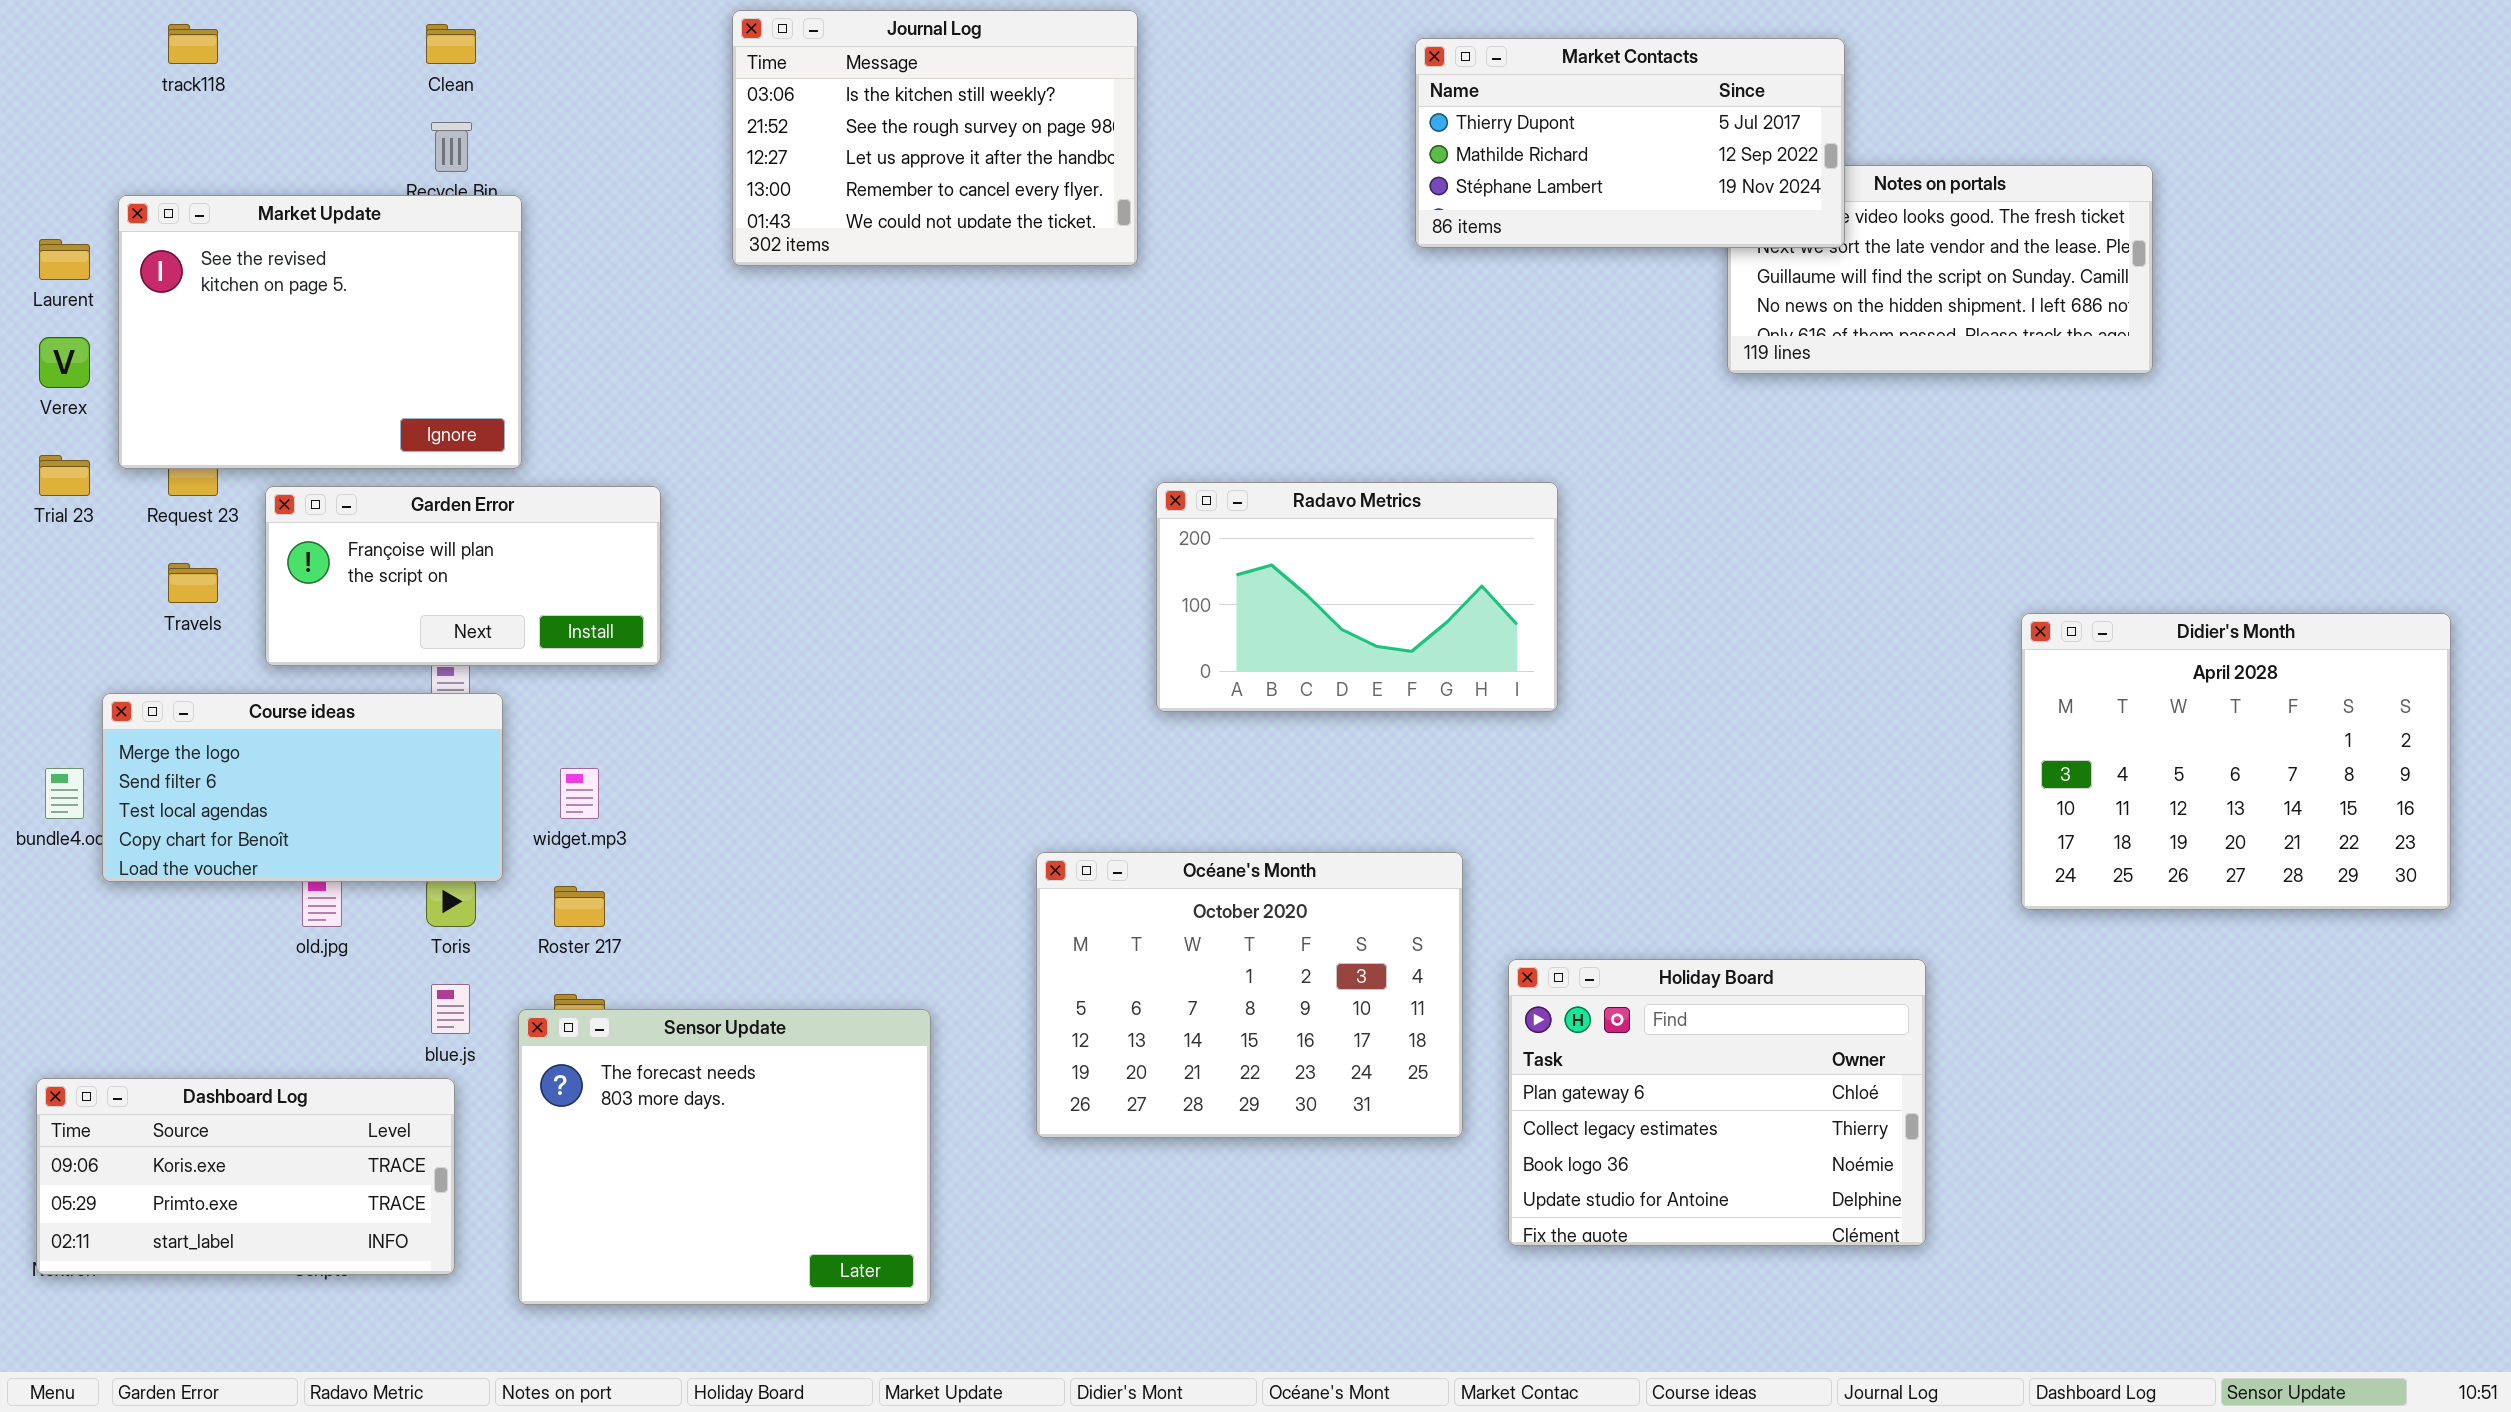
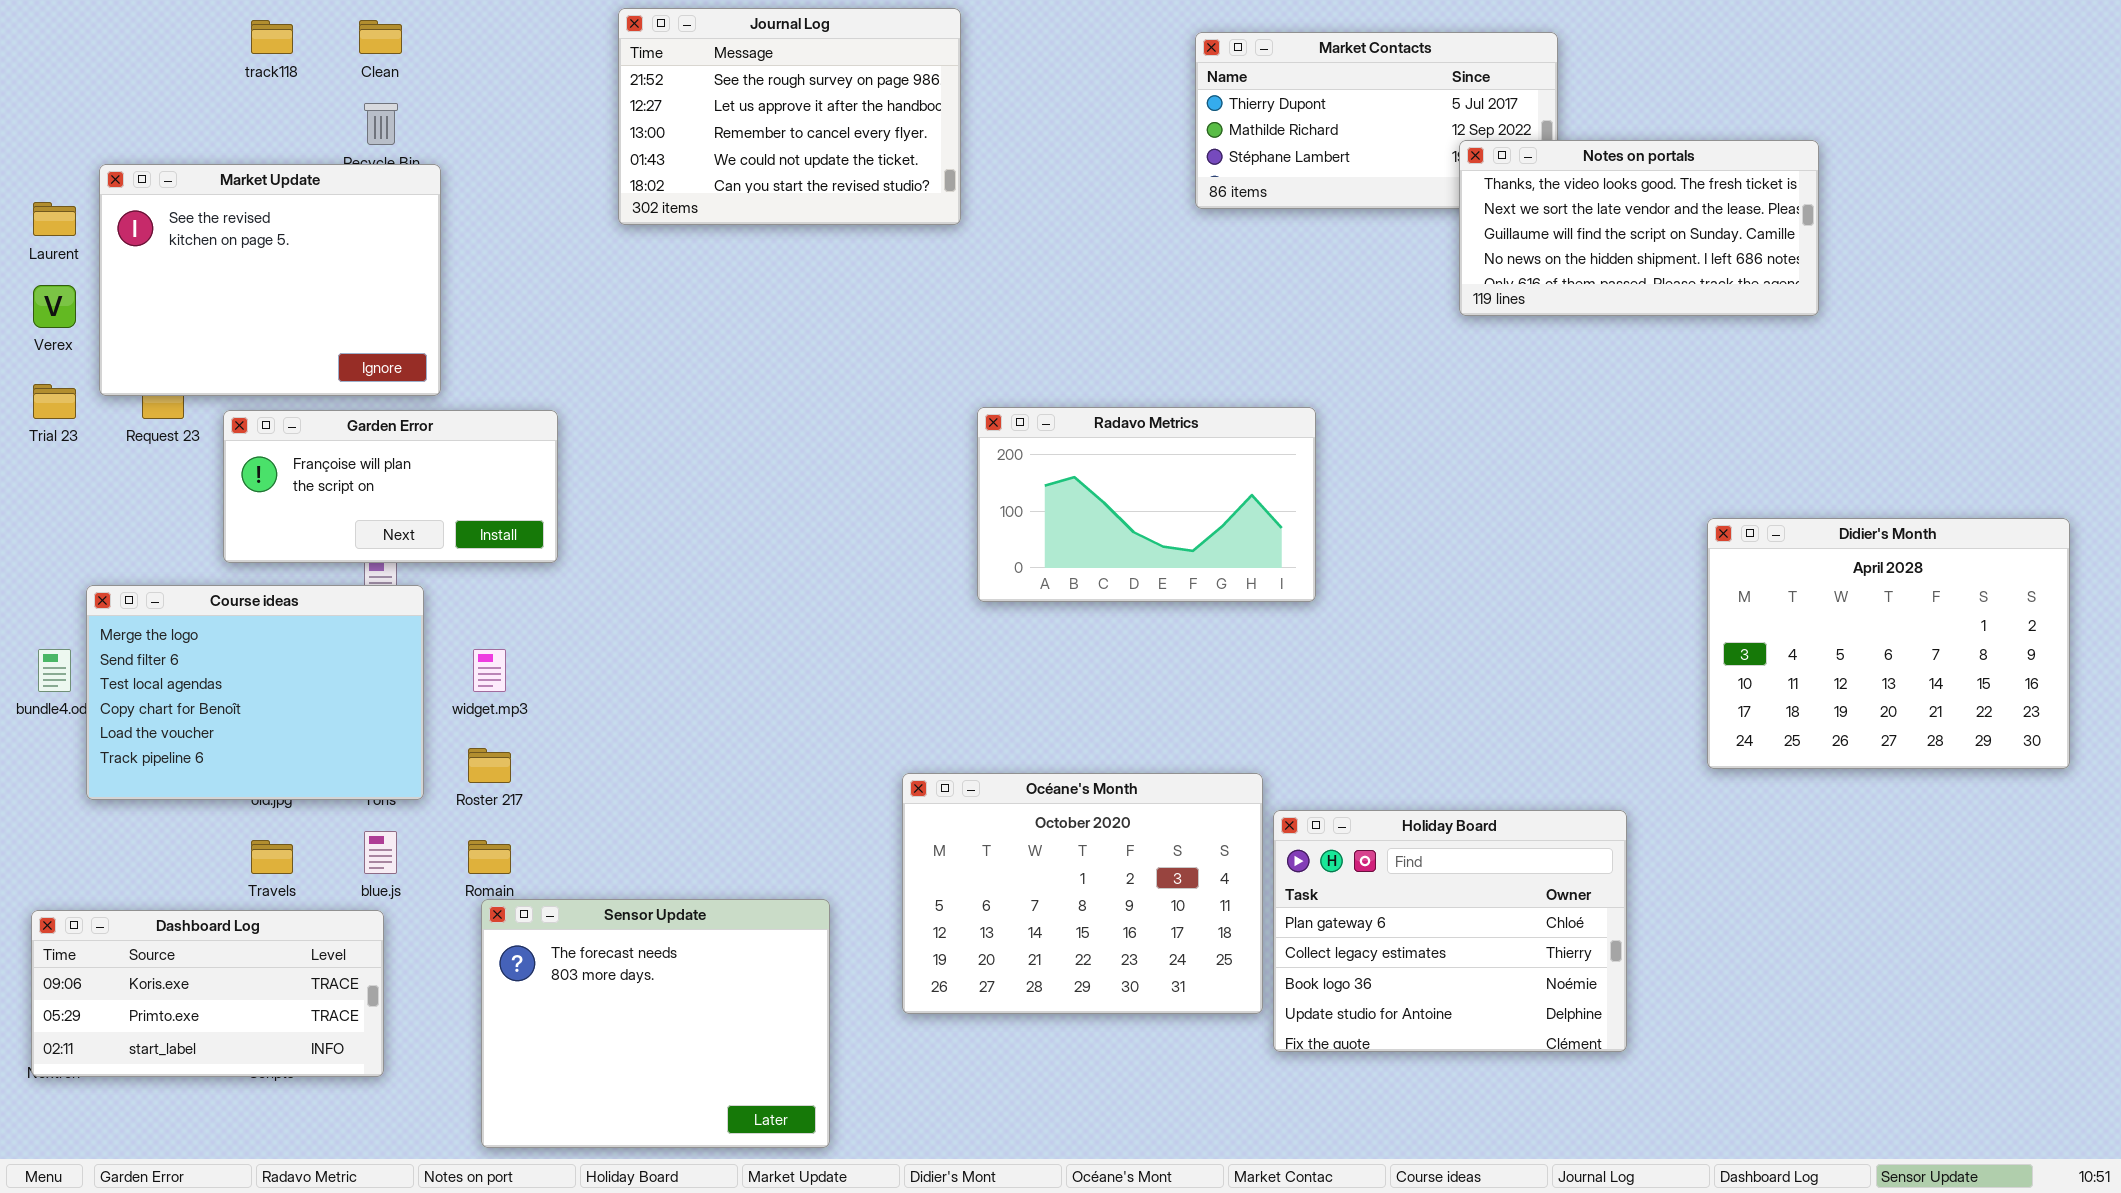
Journal Log: [732,10,1138,266] -> [618,8,961,225], scrolled down 1 row
track118: [168,24,218,64] -> [251,20,293,54], moved
Notes on portals: [1727,165,2153,374] -> [1459,140,1819,316], raised
Travels: [168,563,218,603] -> [251,840,293,874], moved
Course ideas: [102,693,503,882] -> [86,585,424,800], resized
Océane's Month: [1036,852,1463,1138] -> [902,773,1263,1014], moved
Sensor Update: [518,1009,931,1305] -> [481,899,830,1148], moved

